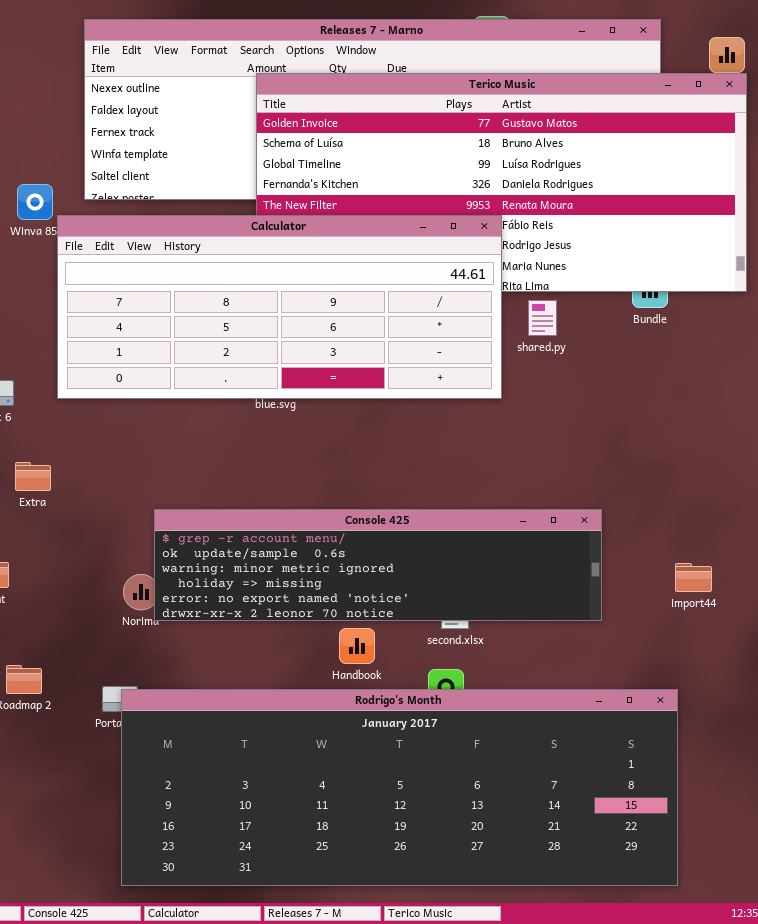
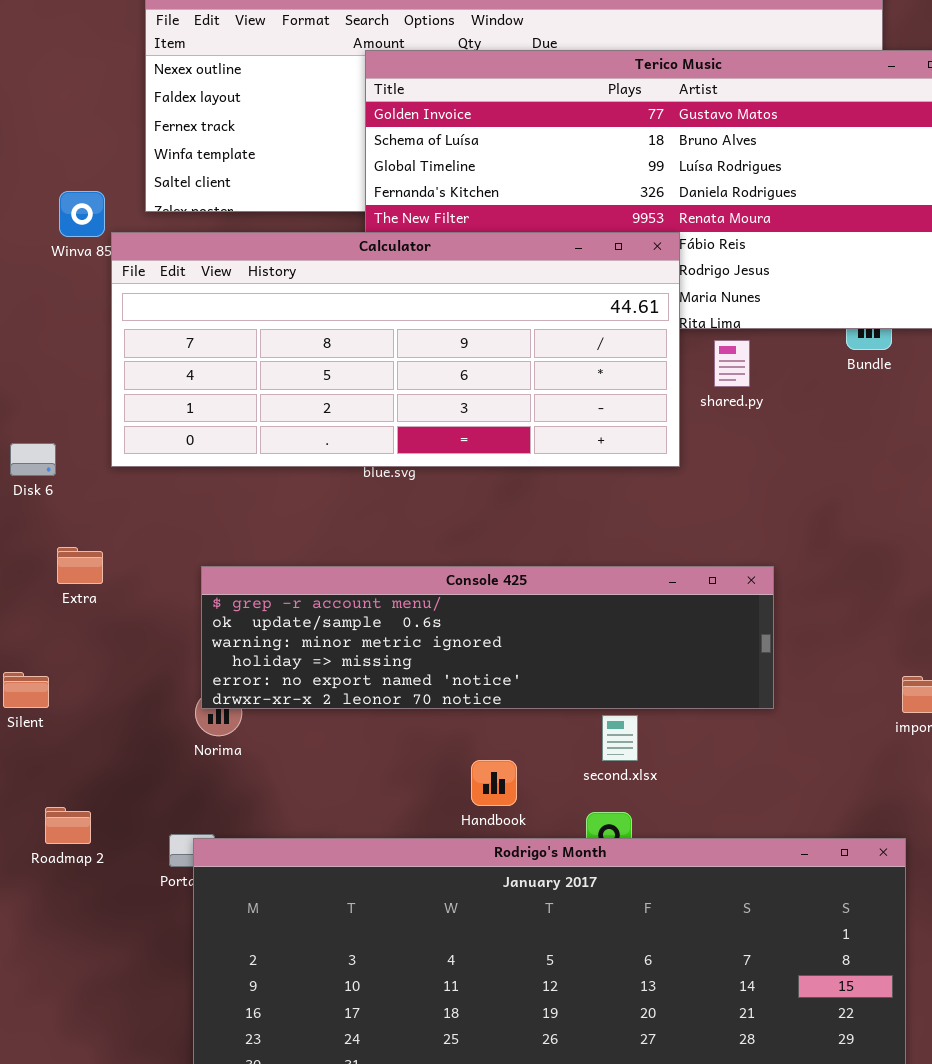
Console 425: [154,509,602,621] -> [201,566,774,709], moved

